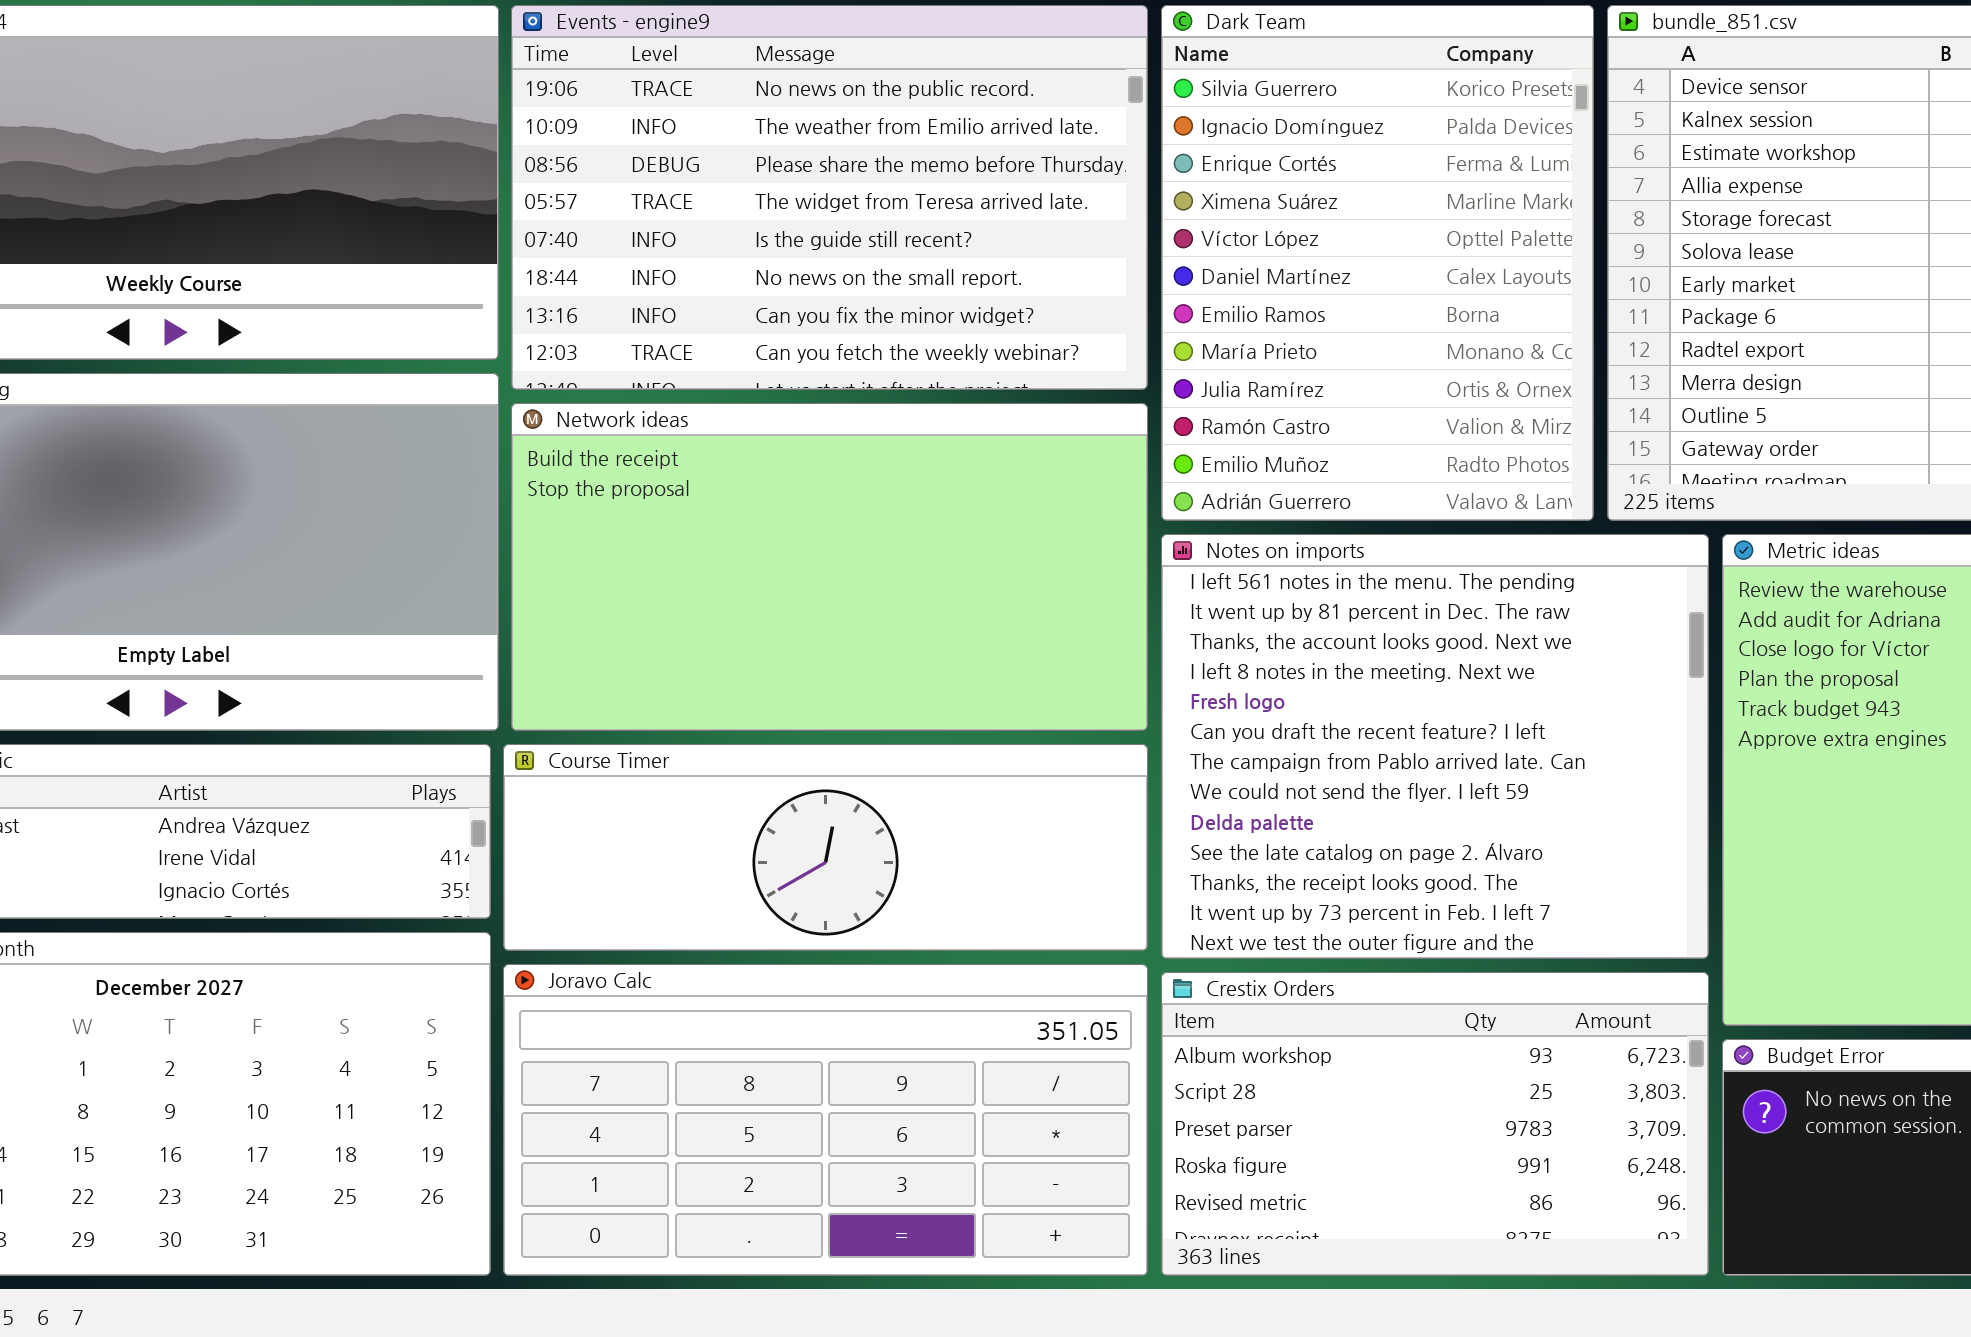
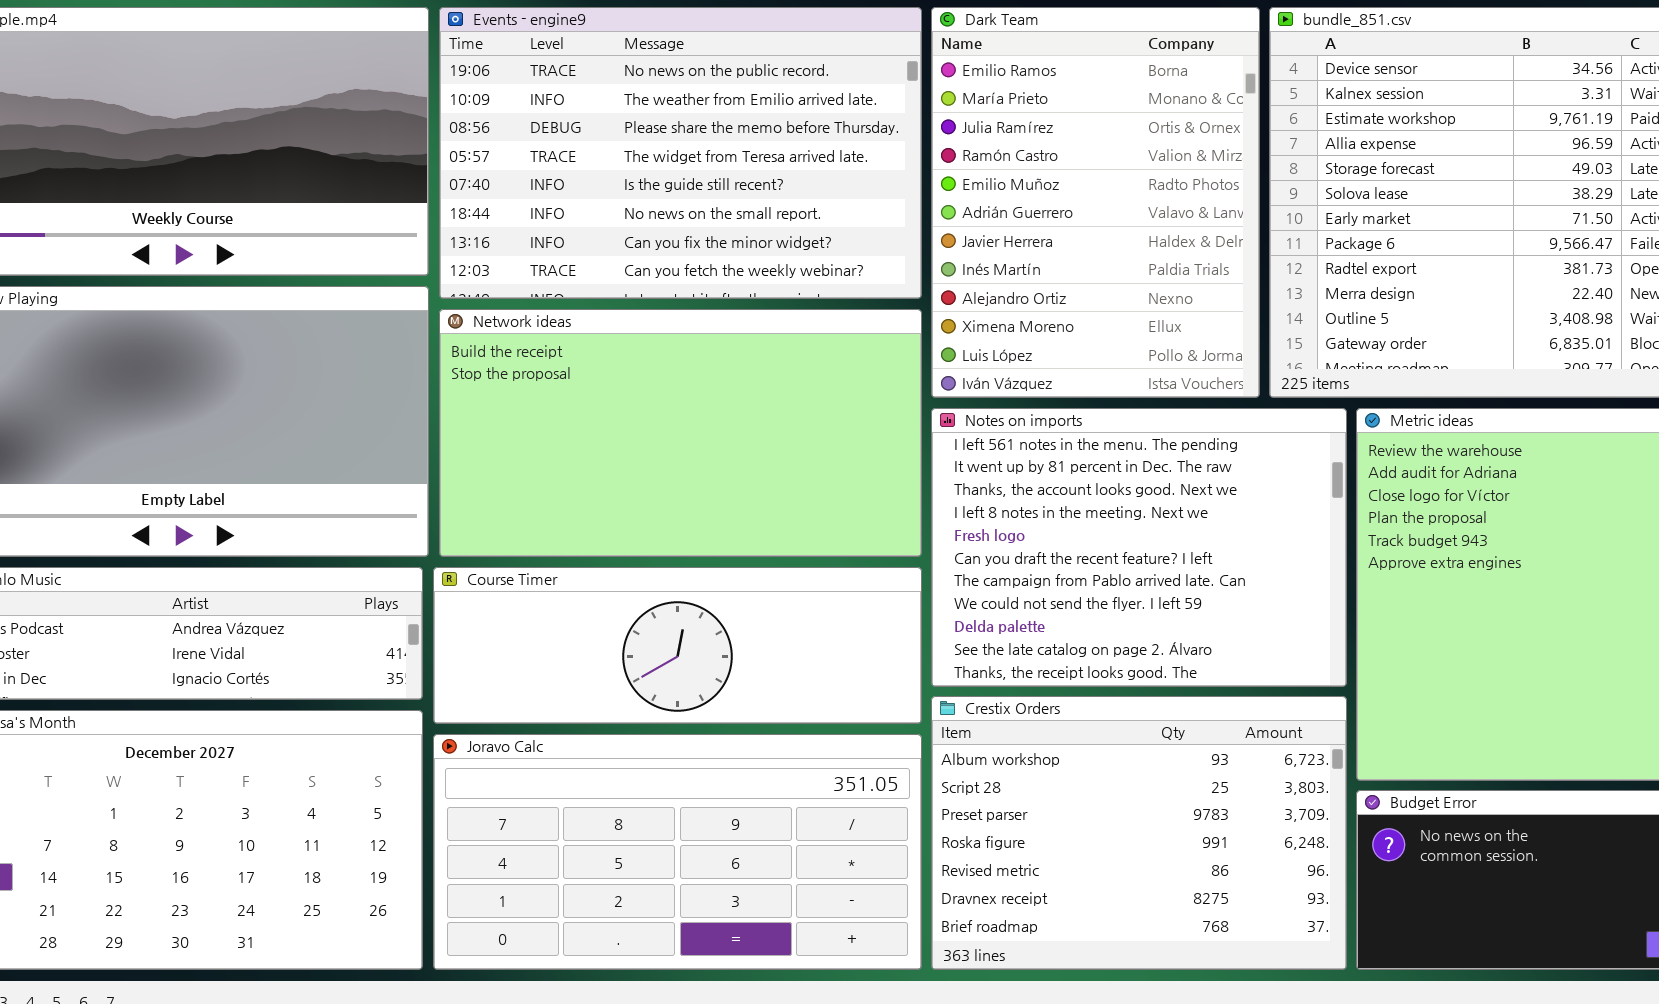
Dark Team: [1161,5,1594,521] -> [931,7,1260,398], scrolled down 6 rows
Notes on imports: [1161,534,1709,959] -> [931,408,1347,687], resized
Crestix Orders: [1161,972,1709,1276] -> [931,696,1347,970], resized

